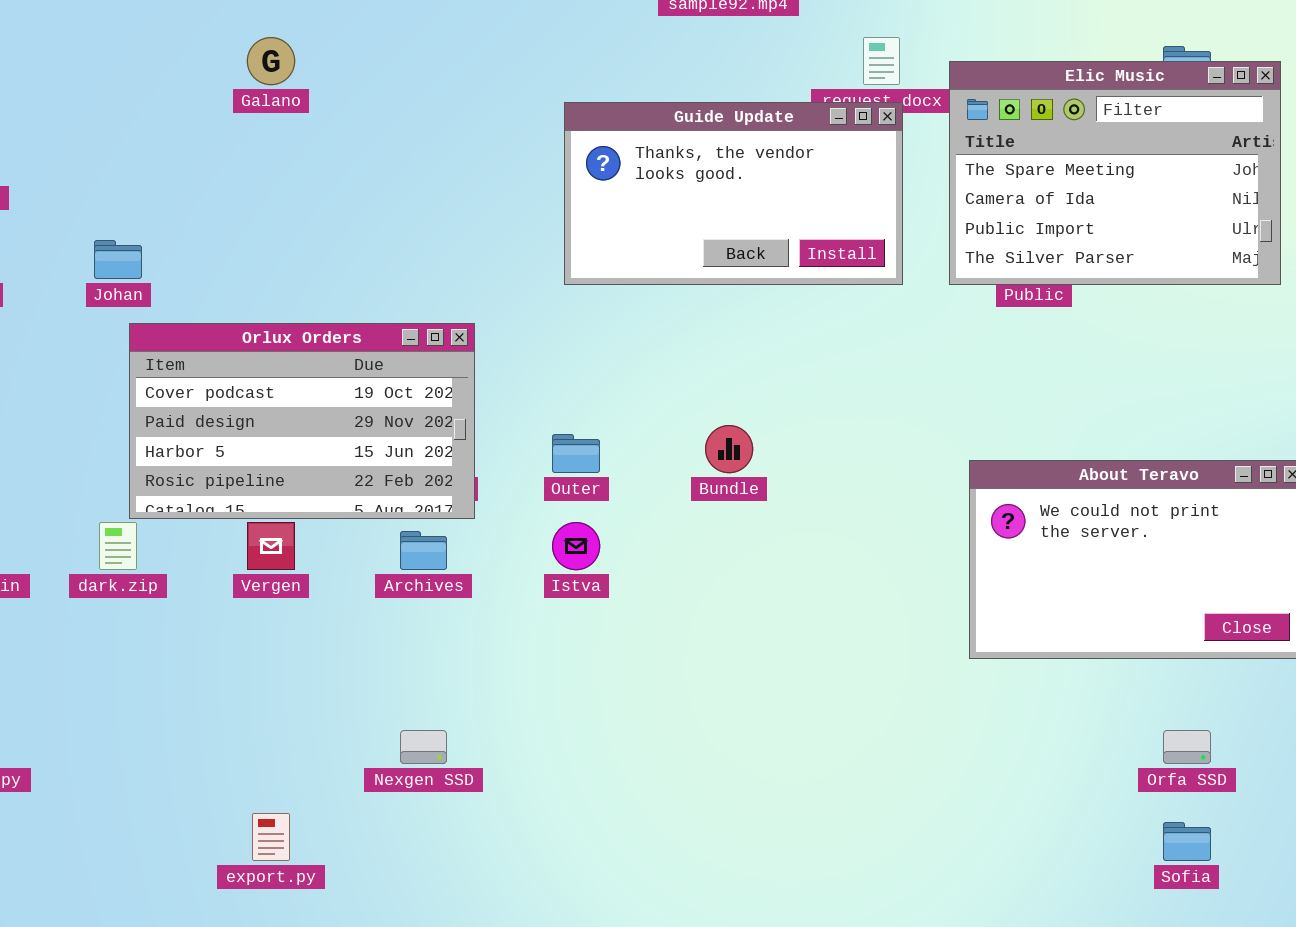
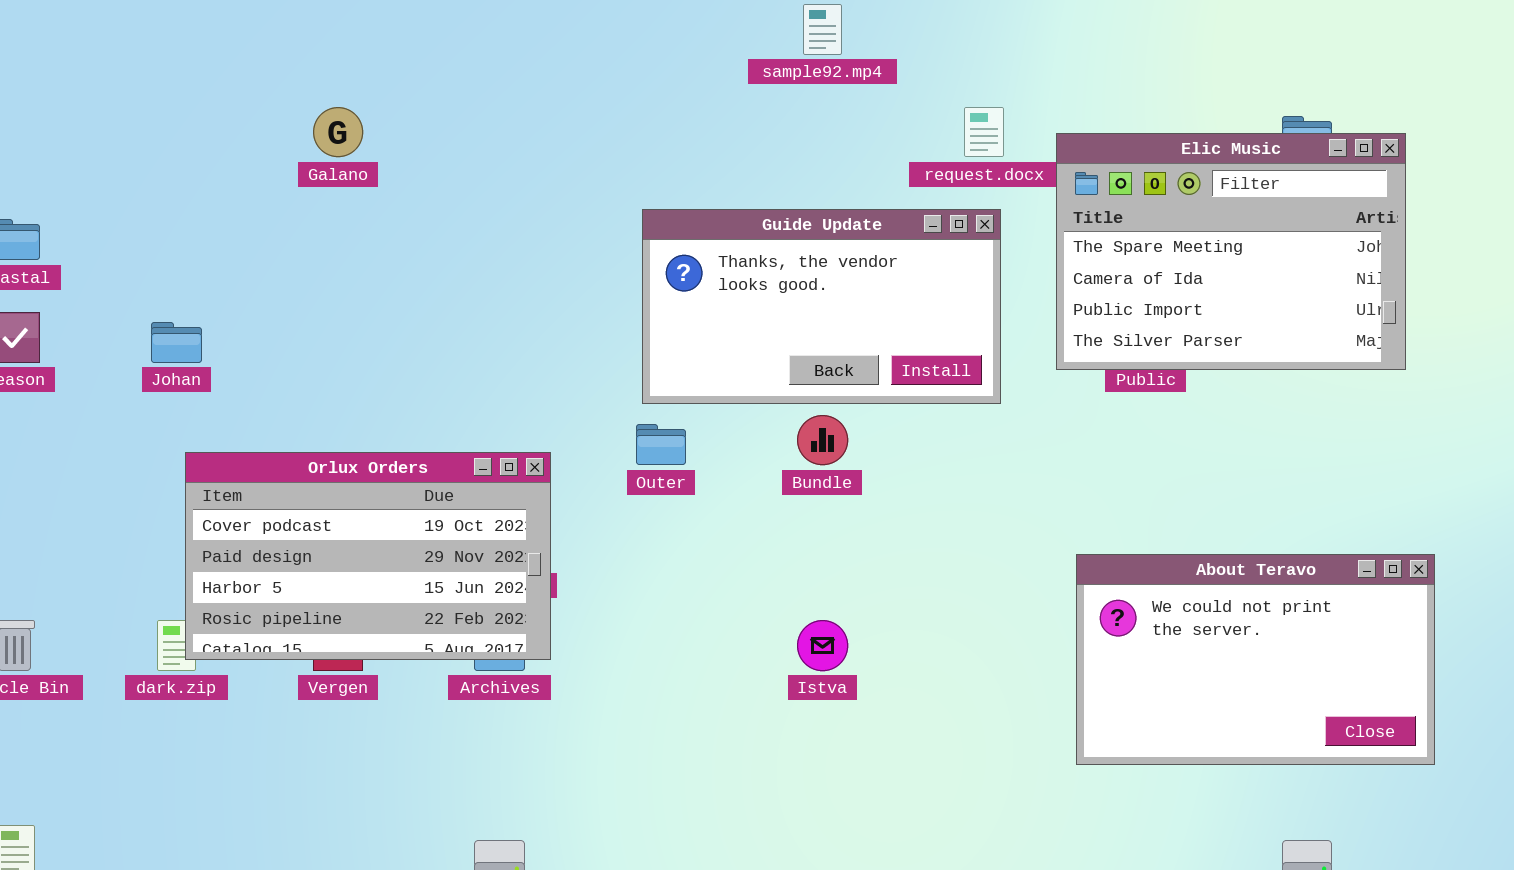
Guide Update: [564,102,903,285] -> [642,209,1001,404], moved
Orlux Orders: [129,323,475,519] -> [185,452,551,660], moved
Bundle: [705,425,753,473] -> [797,415,848,465], moved
Outer: [552,434,600,473] -> [636,424,686,465], moved
Istva: [552,522,600,570] -> [797,620,848,671], moved

